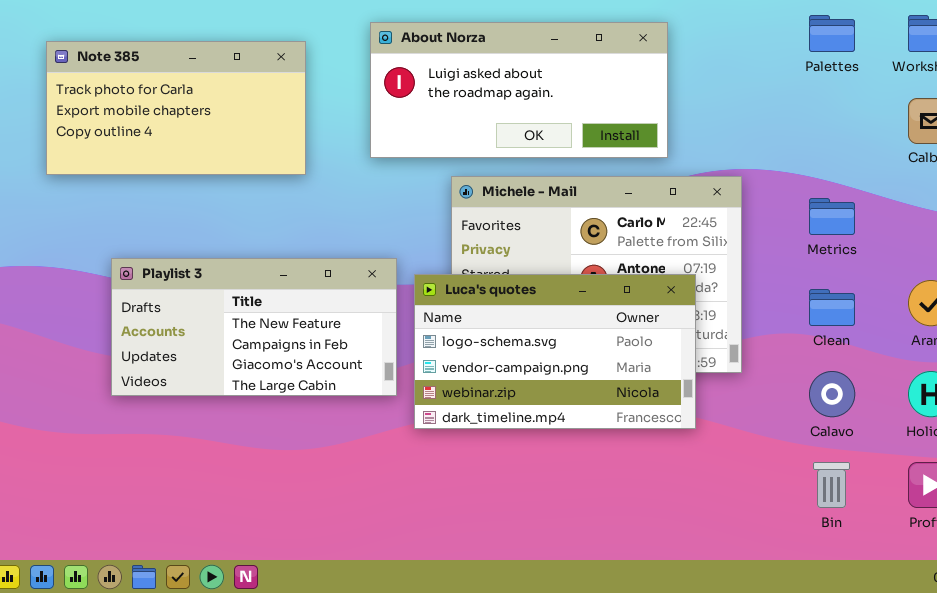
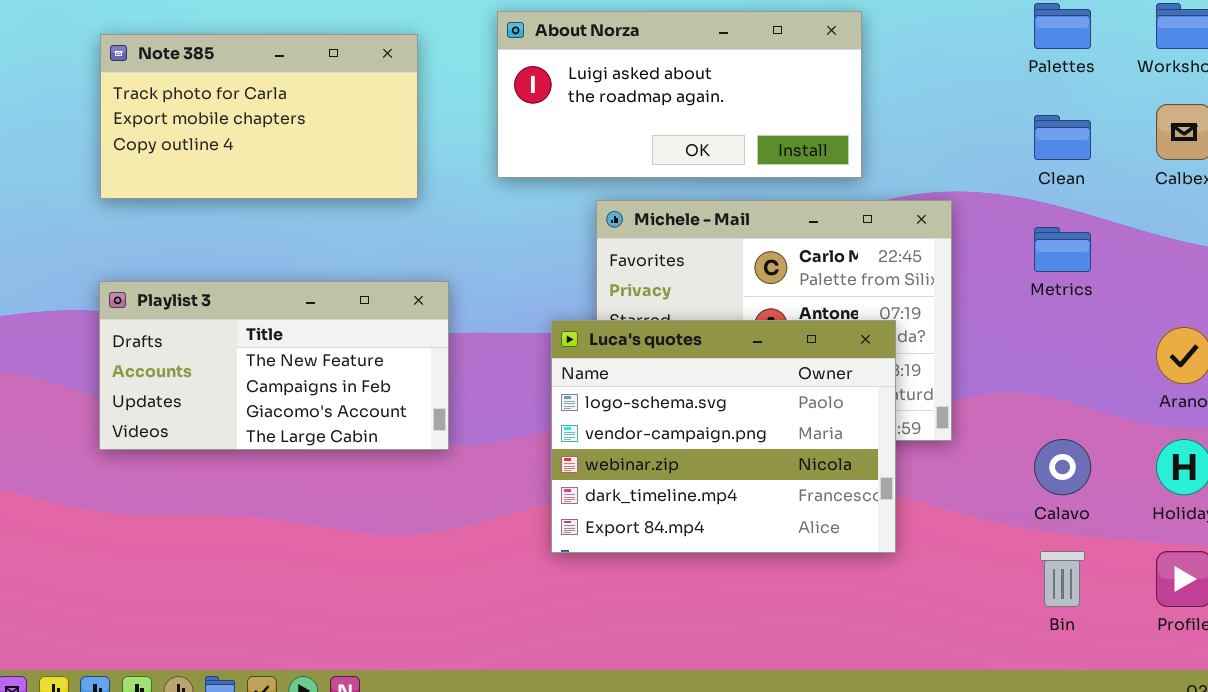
Playlist 3: [111,258,397,396] -> [99,281,449,450], moved
Luca's quotes: [414,274,696,429] -> [551,320,896,553], resized
Clean: [809,289,855,326] -> [1034,115,1091,160], moved

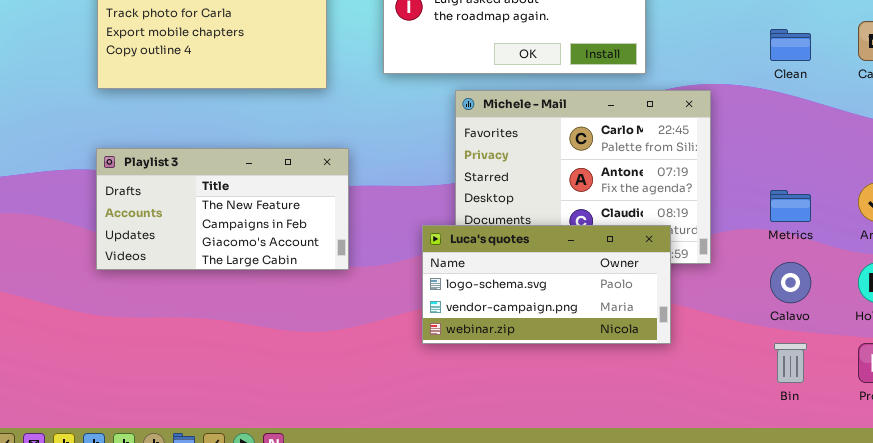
Metrics: [1034,227,1091,272] -> [770,190,811,222], moved
Luca's quotes: [551,320,896,553] -> [422,225,671,344], resized

